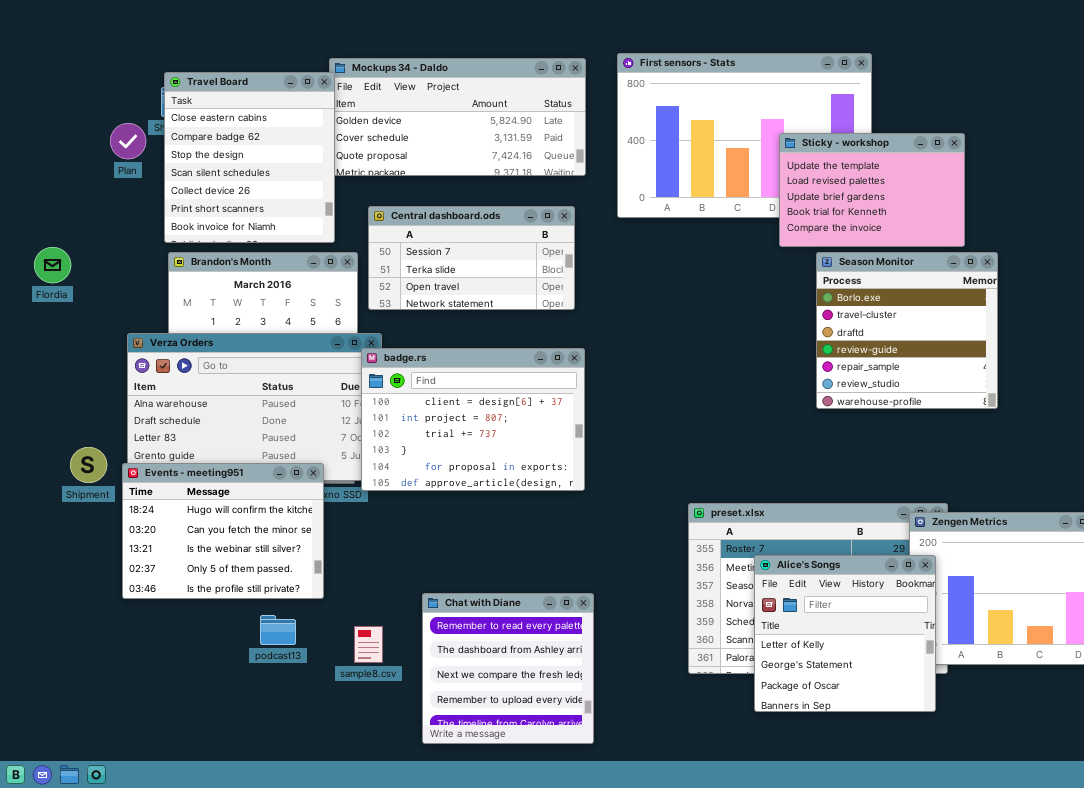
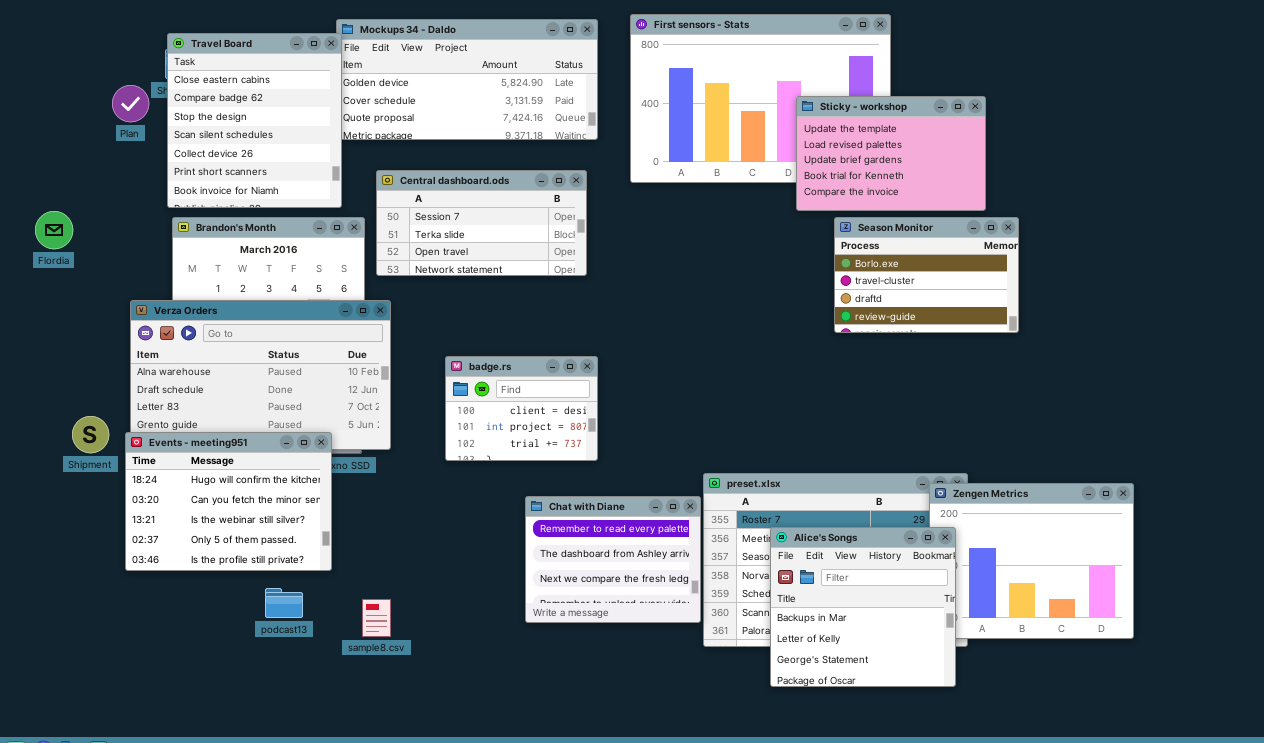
Season Monitor: [816,252,998,409] -> [834,217,1019,333], resized
badge.rs: [361,348,585,491] -> [445,356,598,461], resized
Alice's Songs: [754,555,936,712] -> [770,527,956,687], scrolled up 1 row
Chat with Diane: [422,593,594,744] -> [525,496,701,623], moved, resized

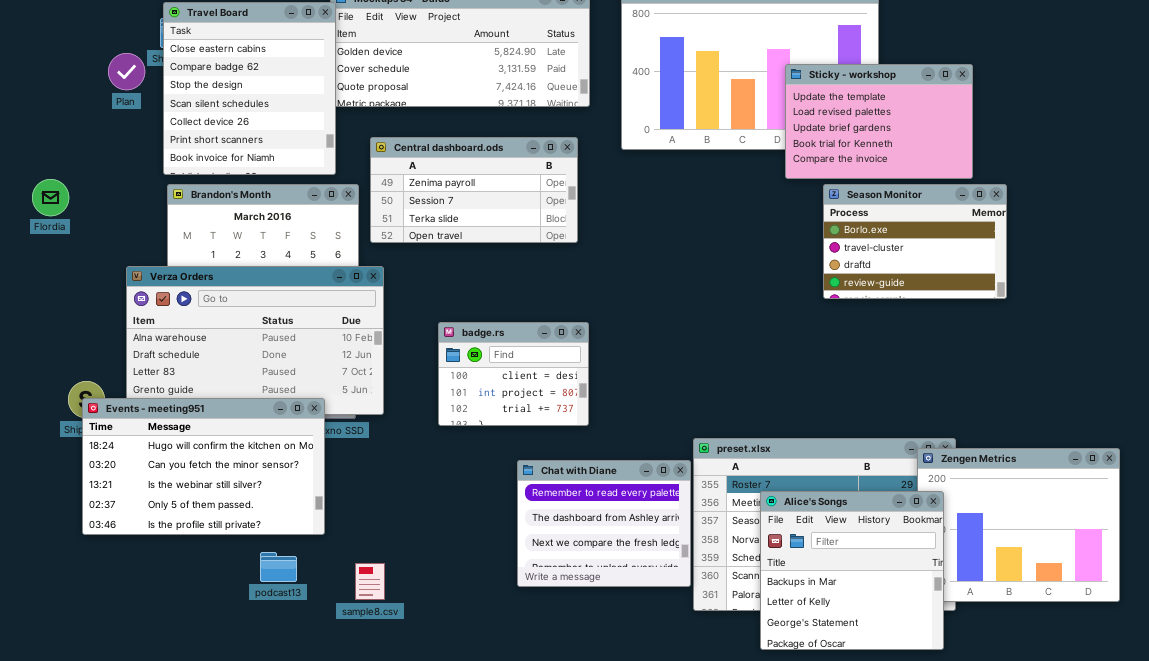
Central dashboard.ods: [376,170,587,276] -> [370,137,578,243], scrolled up 1 row
Events - meeting951: [125,432,332,571] -> [82,398,325,535], resized

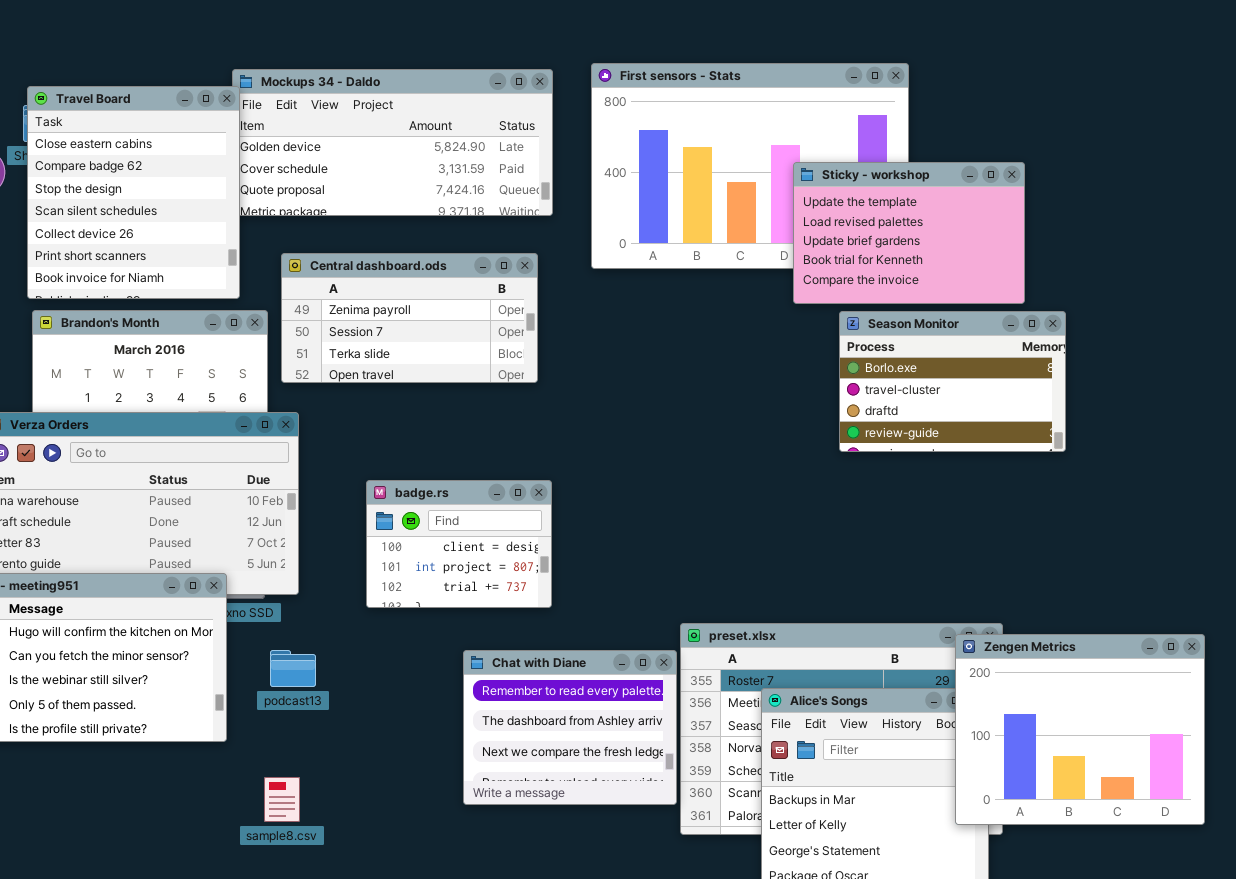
Zengen Metrics: [917,448,1120,602] -> [955,634,1205,825], raised
podcast13: [260,552,297,582] -> [270,650,316,687], moved

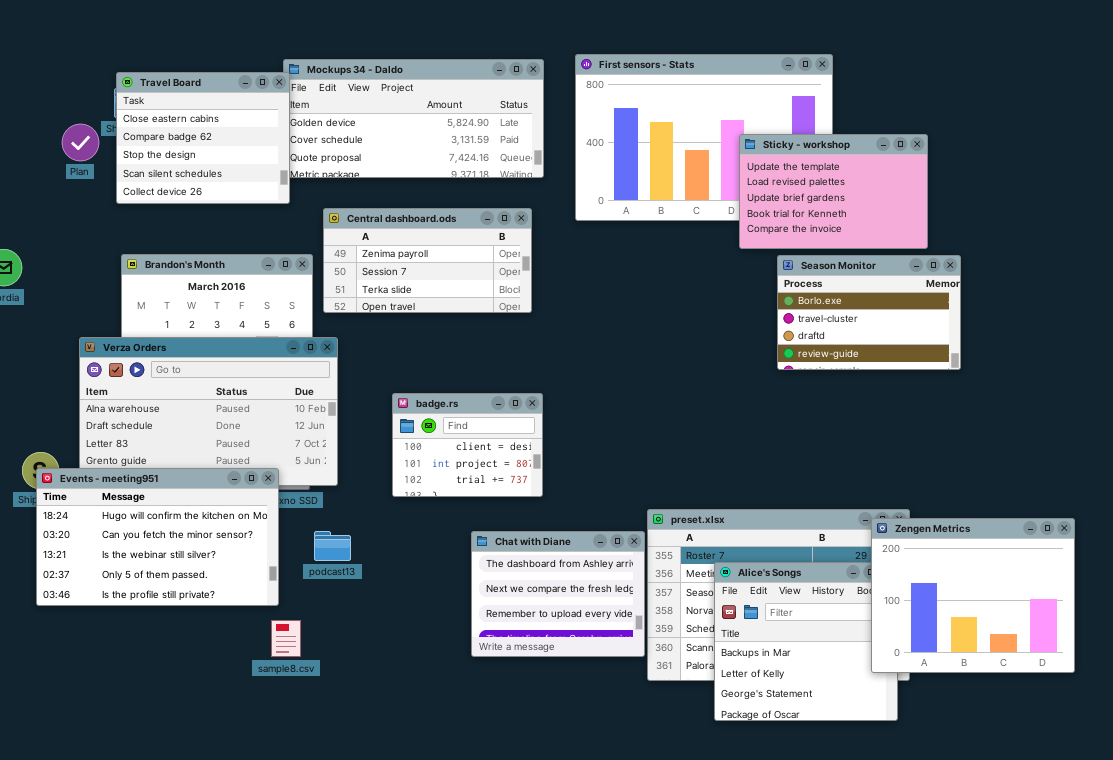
Travel Board: [27,86,240,299] -> [116,72,290,204], resized
Chat with Diane: [463,650,677,805] -> [471,531,645,657], scrolled down 1 row
sample8.csv: [264,777,300,822] -> [271,620,301,657], moved

